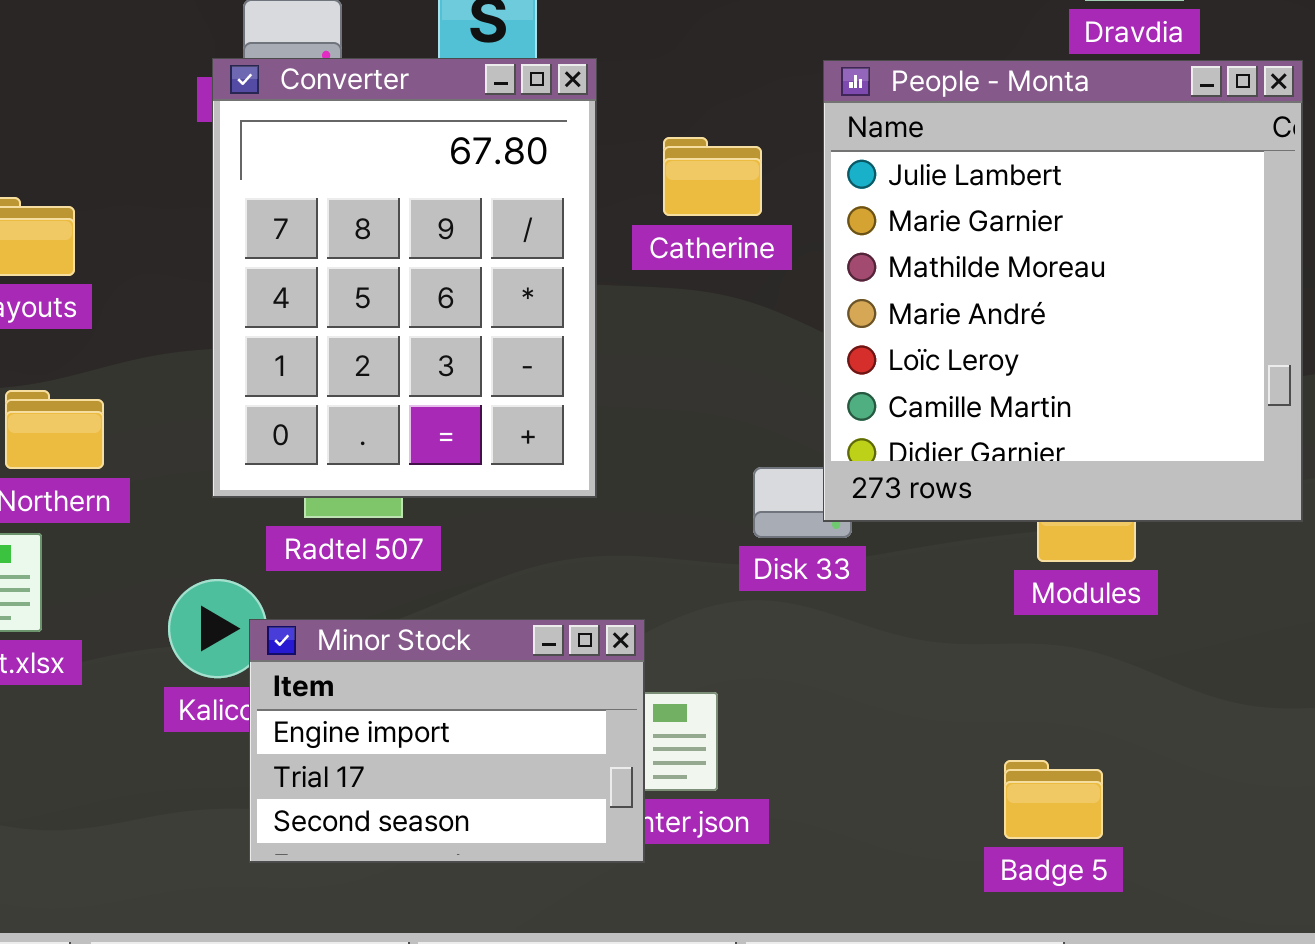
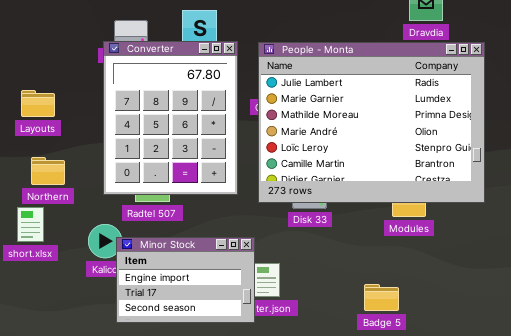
People - Monta: [823,60,1303,522] -> [258,42,485,203], resized
Badge 5: [1004,760,1103,839] -> [364,284,399,311], moved

